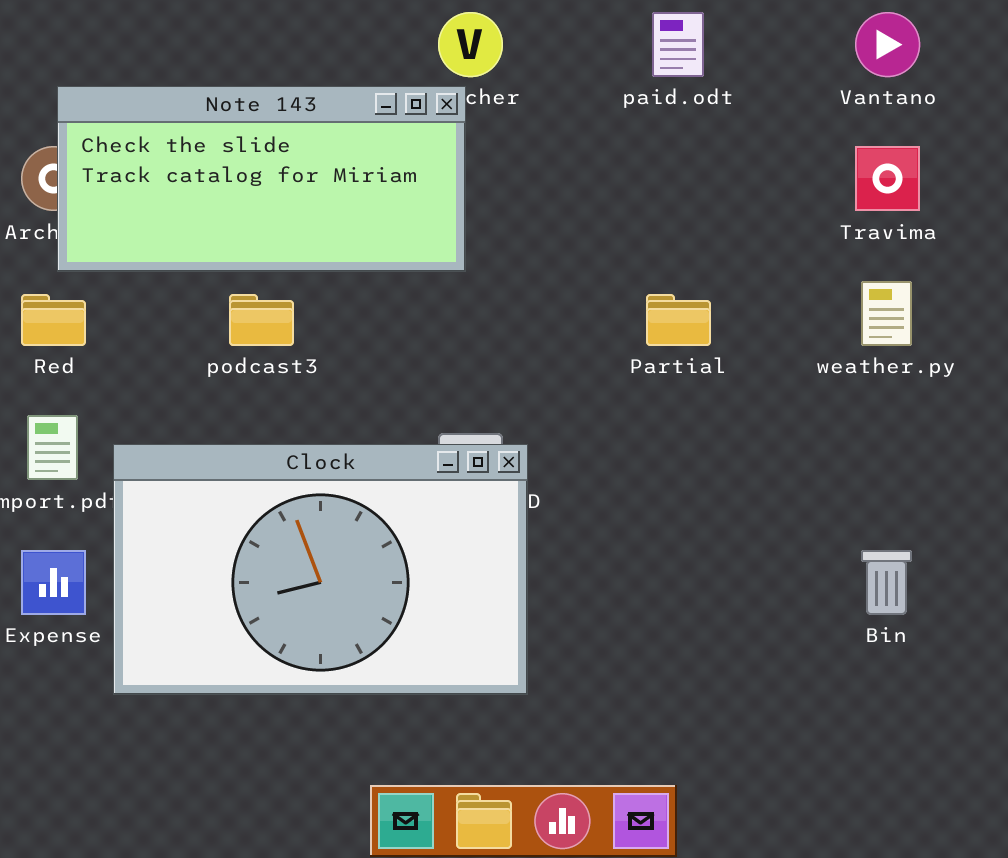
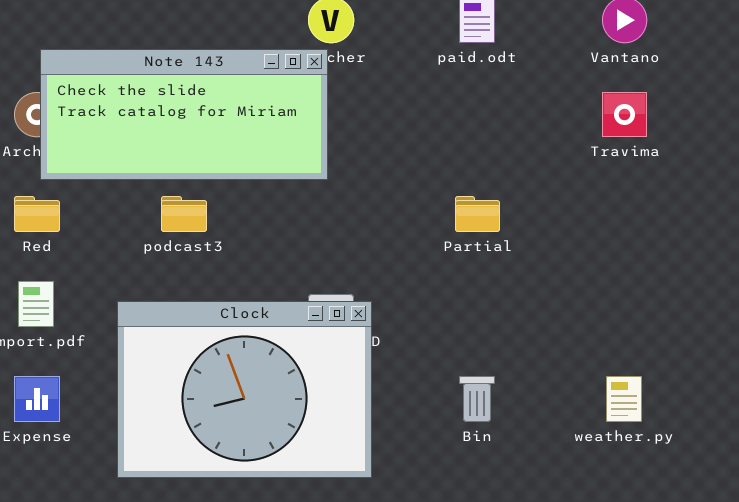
weather.py: [861,281,912,346] -> [606,376,642,422], moved
Clock: [113,444,528,695] -> [117,301,372,478], resized
Bin: [861,550,912,615] -> [459,376,495,422], moved

